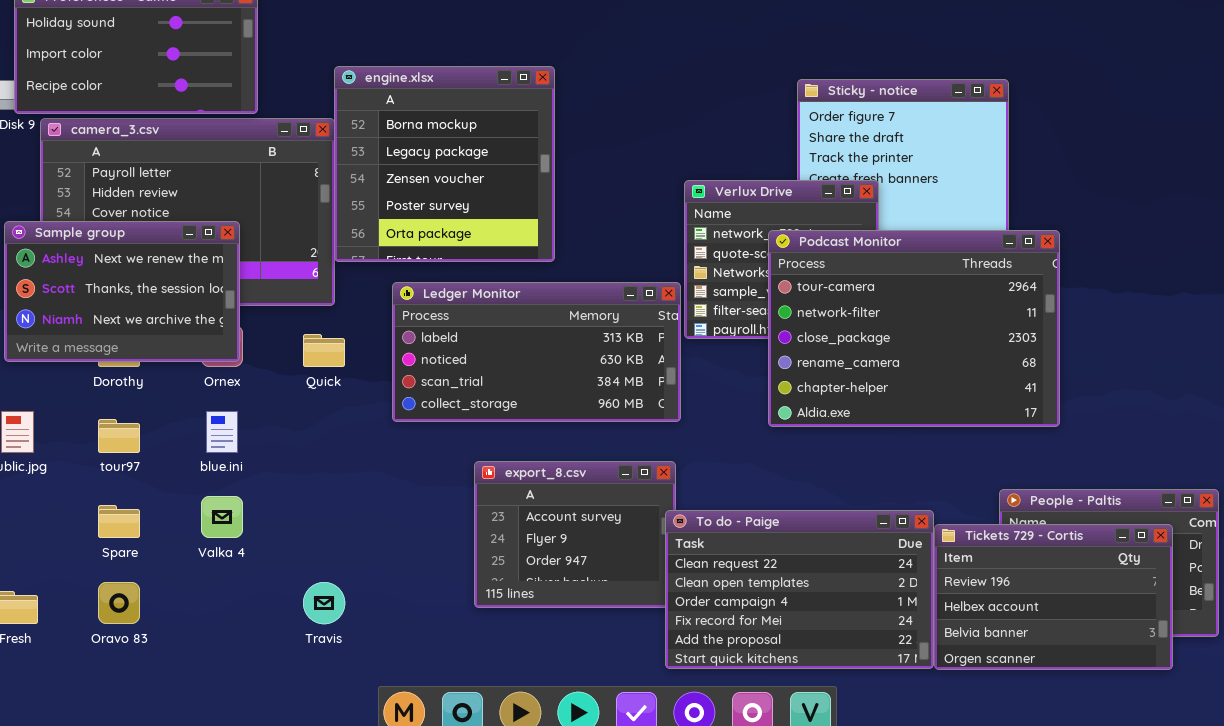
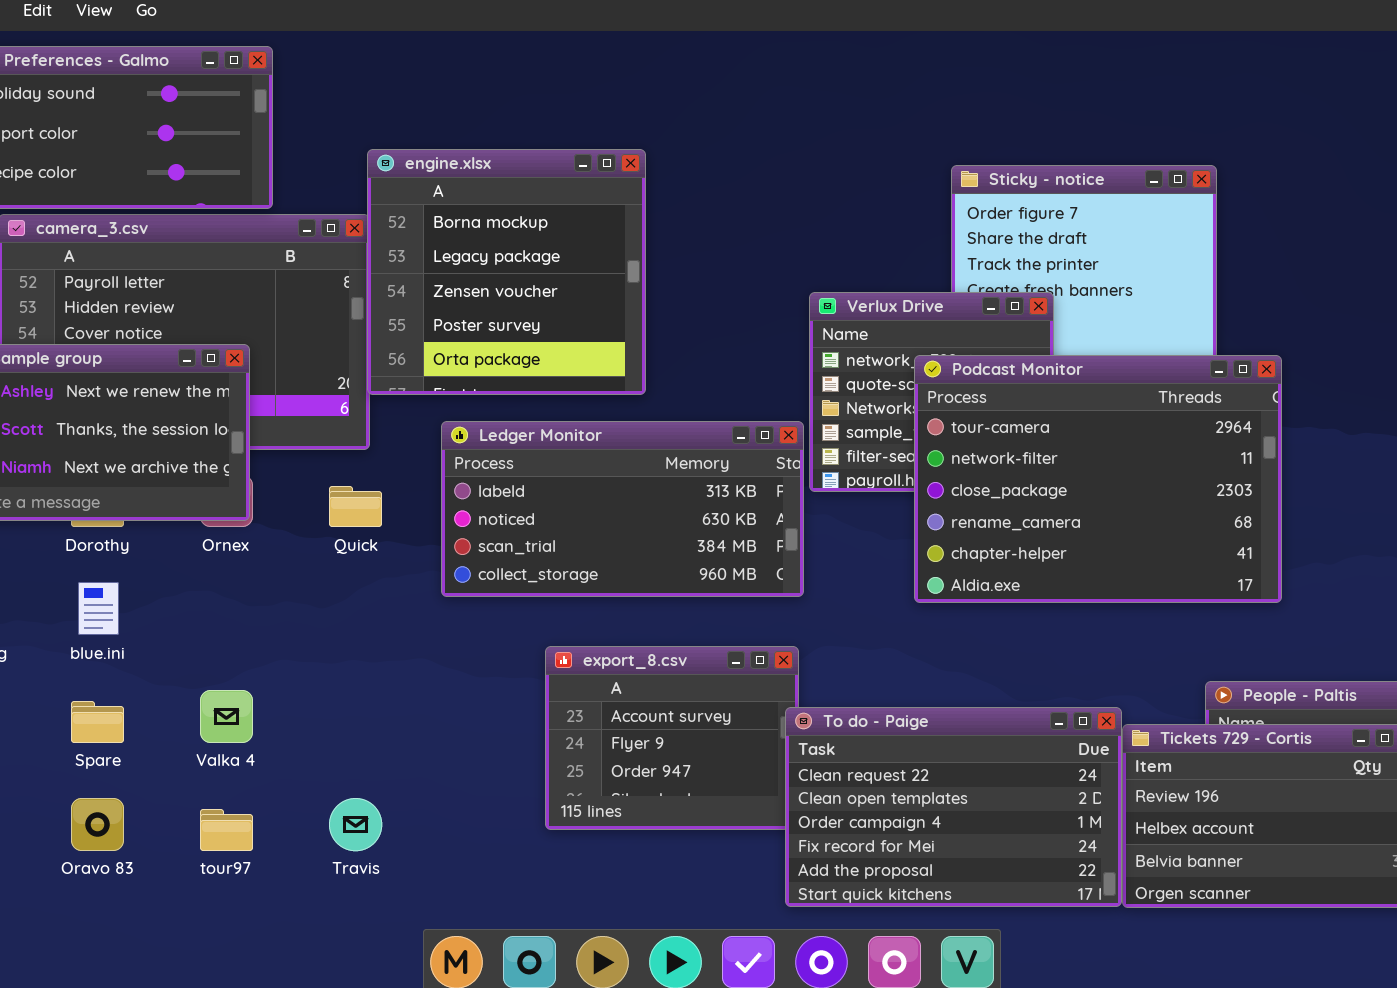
blue.ini: [206,411,238,453] -> [78,582,119,635], moved
tour97: [98,419,140,453] -> [200,809,253,851], moved

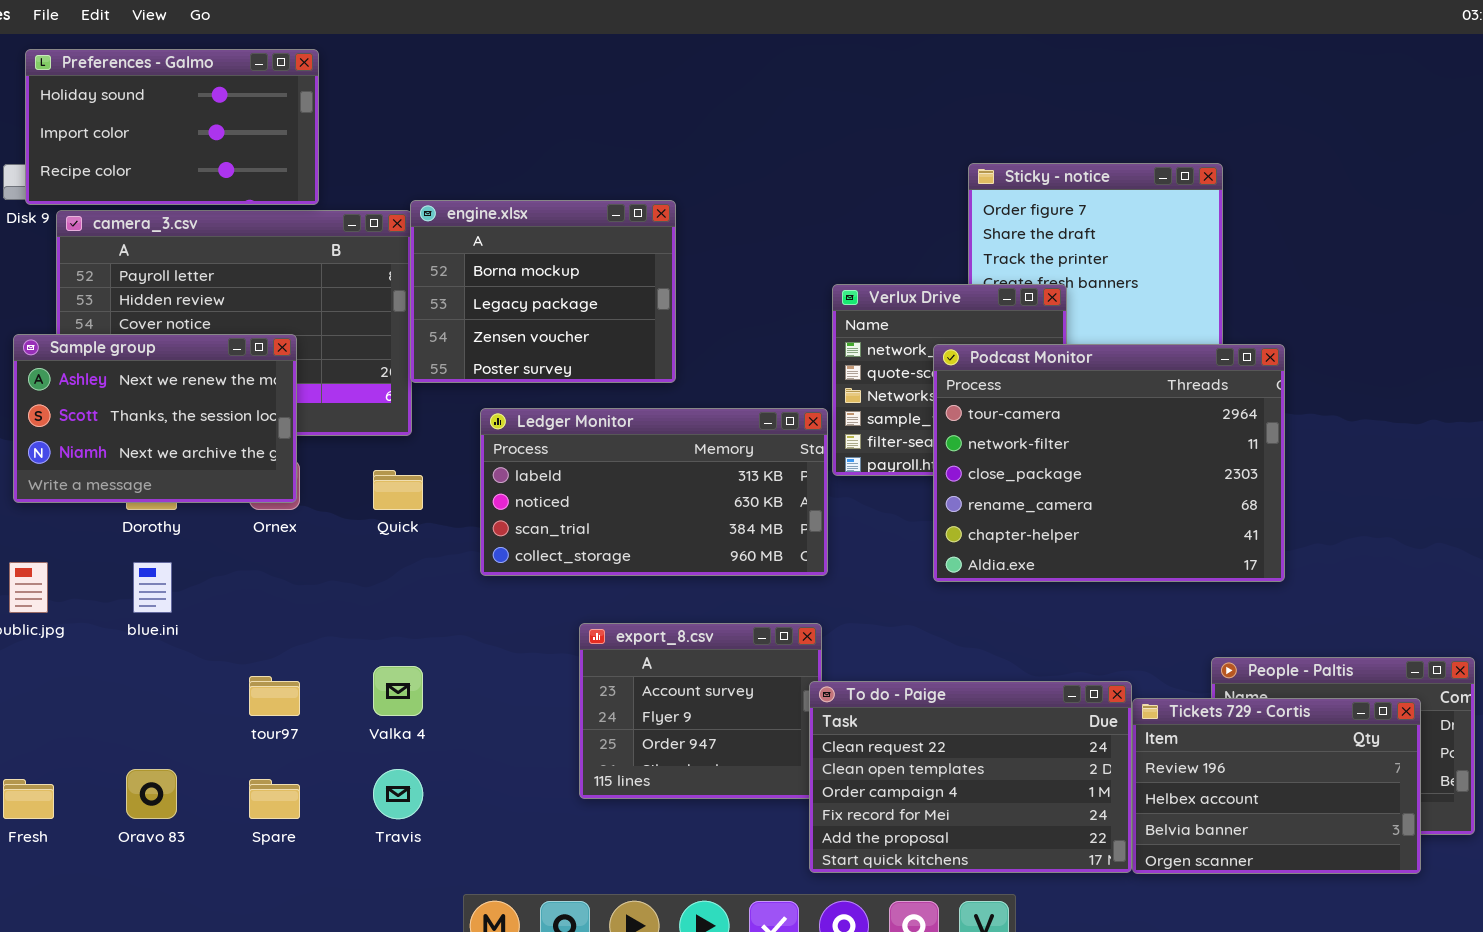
engine.xlsx: [367,149,646,395] -> [410,200,676,383], resized
Valka 4: [200,690,253,743] -> [373,666,423,716], moved
Spare: [71,701,124,743] -> [249,779,300,819], moved
tour97: [200,809,253,851] -> [249,676,300,716], moved

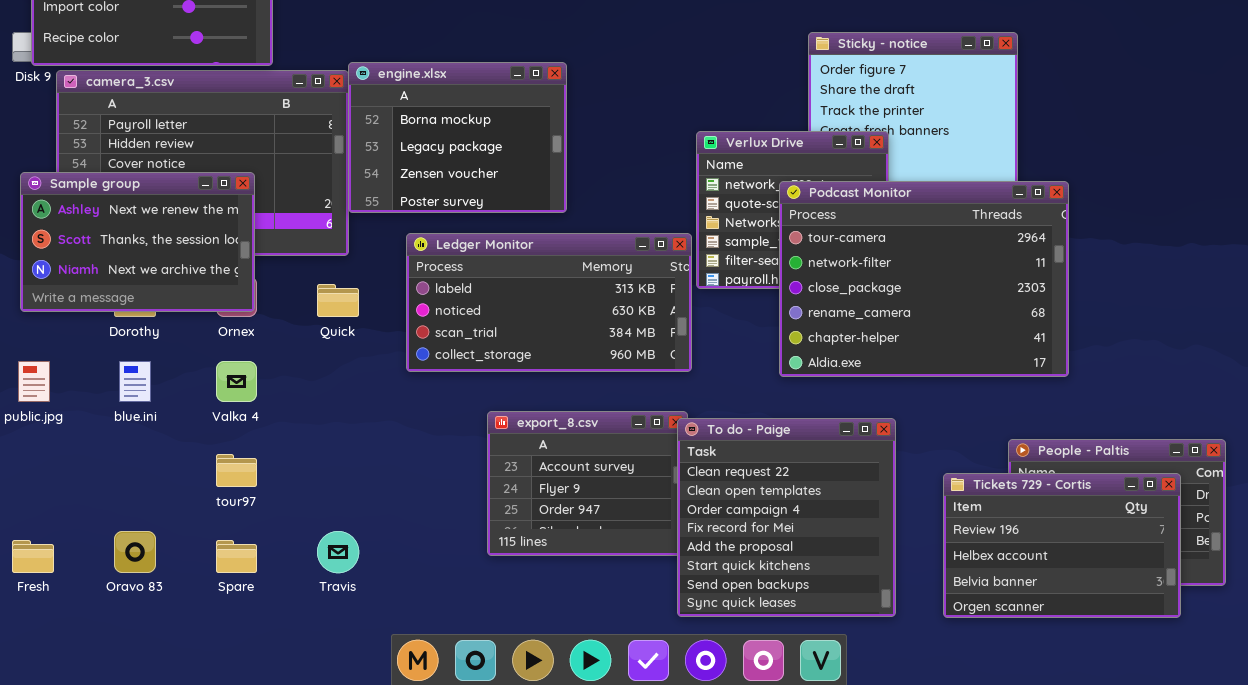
Valka 4: [373,666,423,716] -> [216,361,257,402], moved
To do - Paige: [809,681,1132,873] -> [677,418,896,617], resized

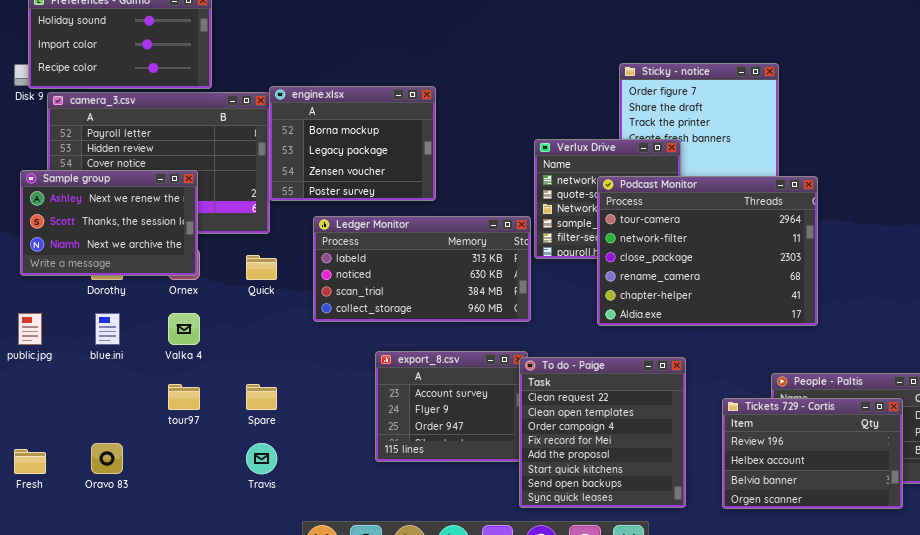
Spare: [216,540,257,573] -> [246,384,277,410], moved

